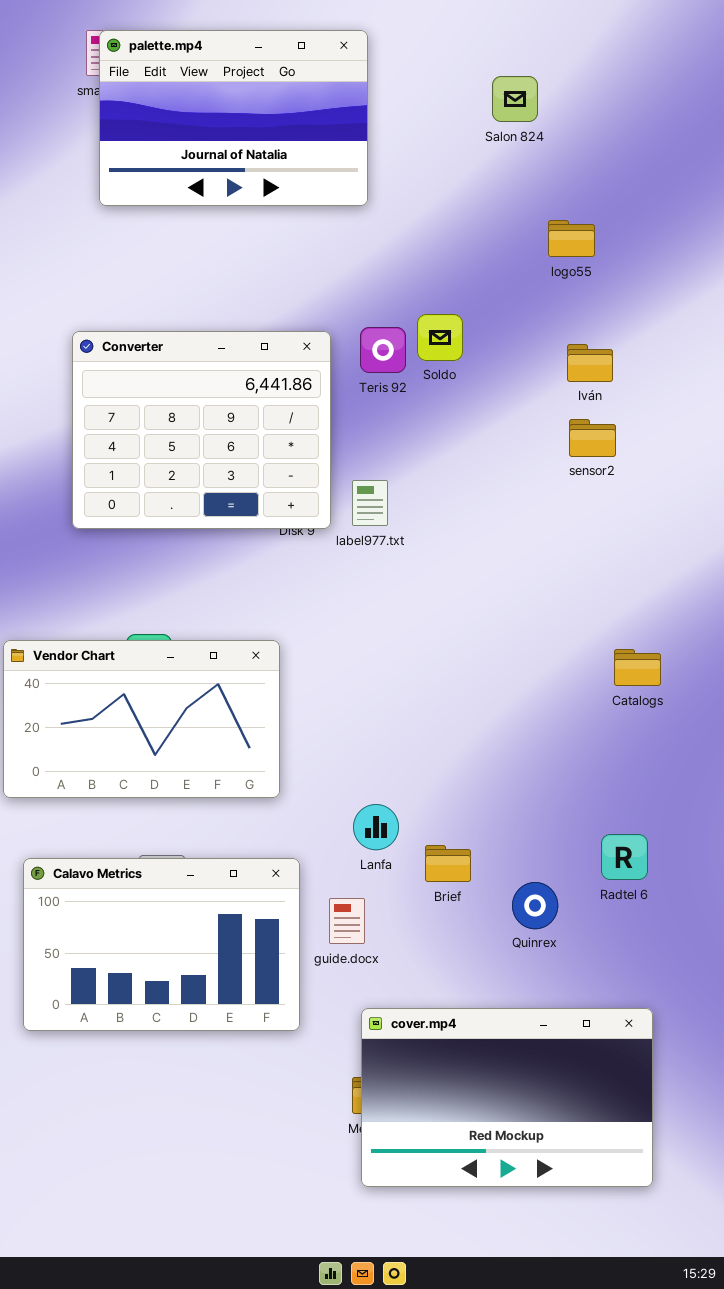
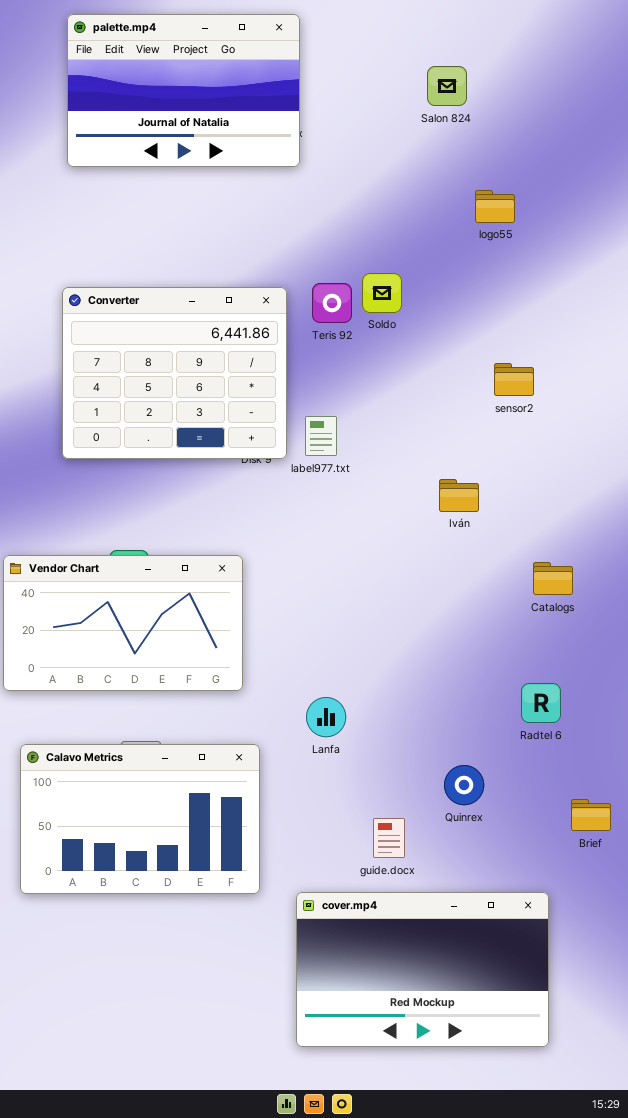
palette.mp4: [99,30,368,206] -> [67,14,300,167], moved
Iván: [567,344,613,382] -> [439,479,479,512], moved
Radtel 6: [601,834,648,880] -> [521,683,561,723], moved
Brief: [425,845,471,882] -> [571,799,611,831], moved
guide.docx: [329,898,365,944] -> [373,818,405,858], moved
cover.mp4: [361,1008,653,1187] -> [296,892,549,1047], moved

